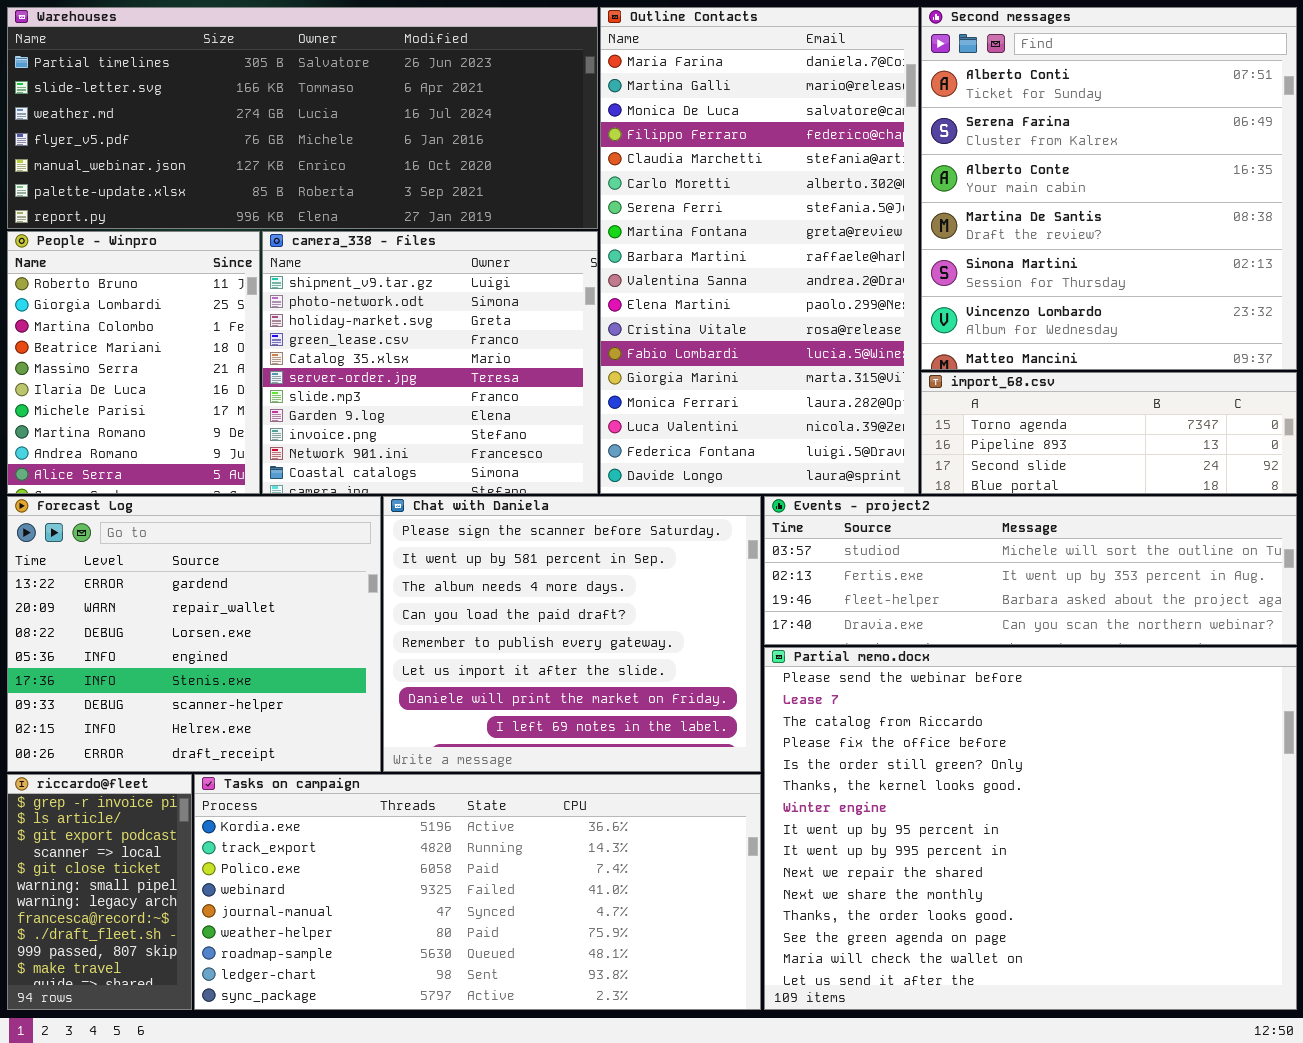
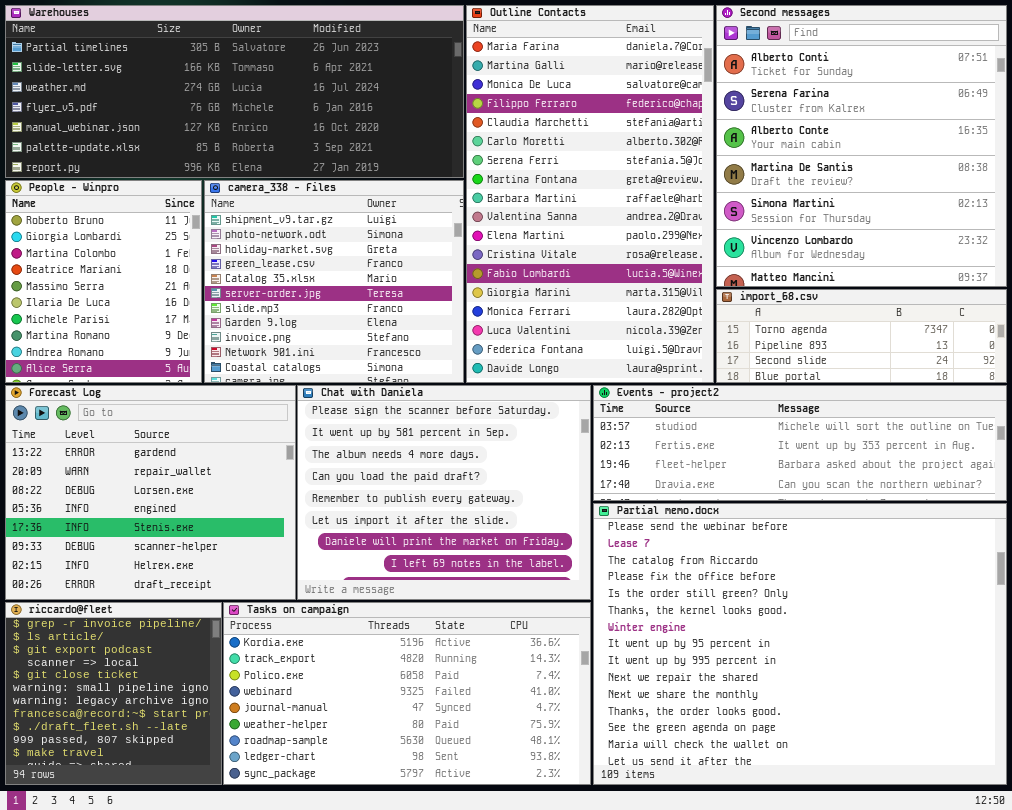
riccardo@fleet: [7,774,192,1010] -> [5,602,222,785], resized
Tasks on campaign: [194,774,761,1010] -> [223,602,591,785], resized

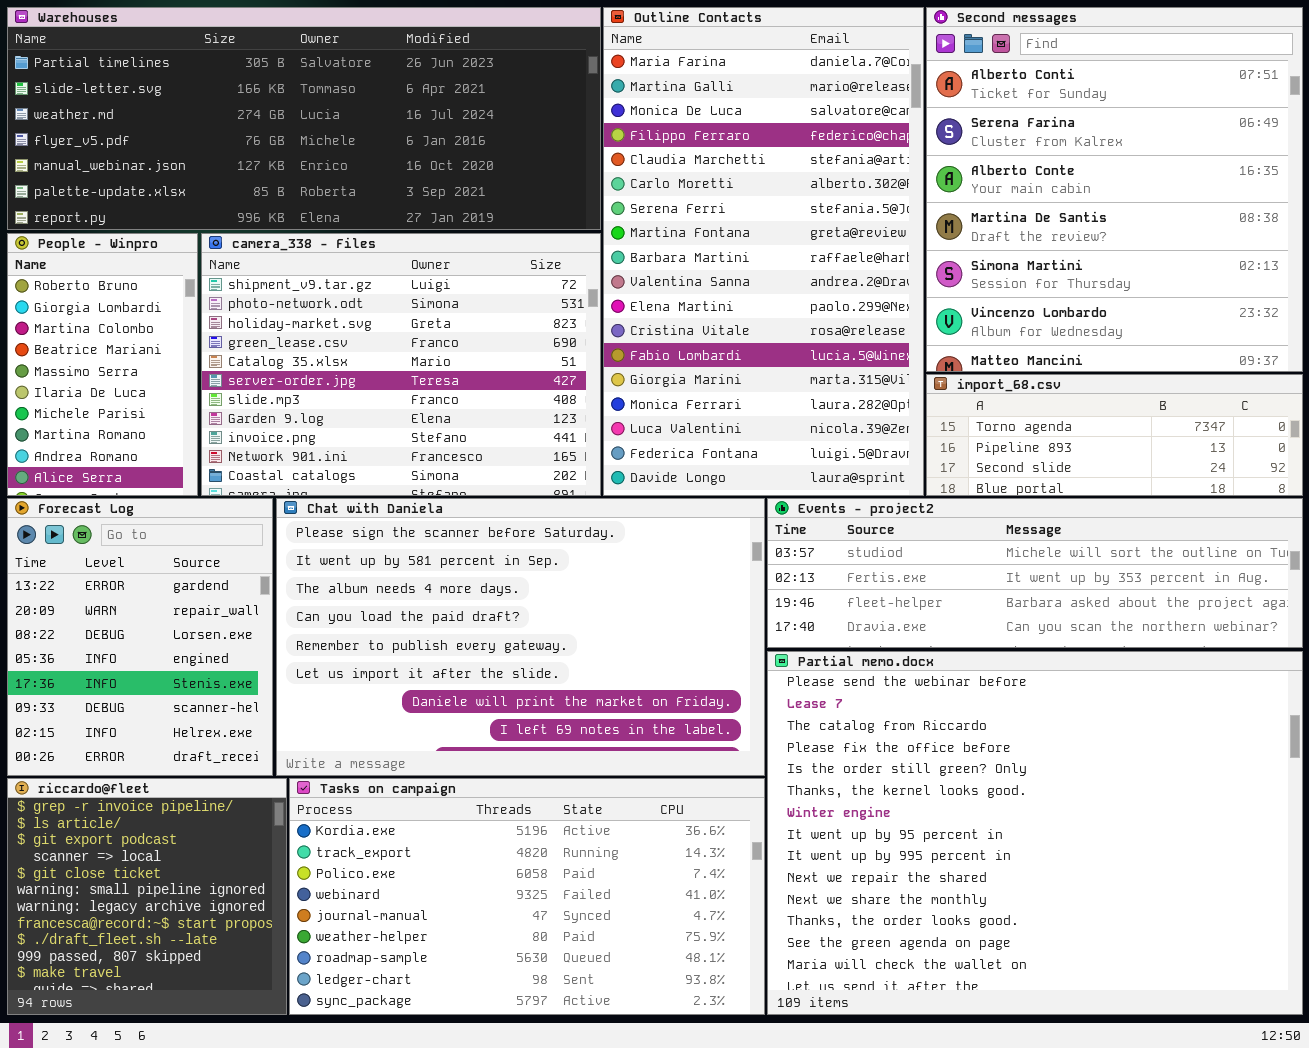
People - Winpro: [5,180,202,383] -> [7,233,198,496], resized
camera_338 - Files: [204,180,464,383] -> [201,233,601,496], resized
Forecast Log: [5,385,296,600] -> [7,498,273,776], resized
Chat with Daniela: [297,385,591,600] -> [276,498,765,776], resized

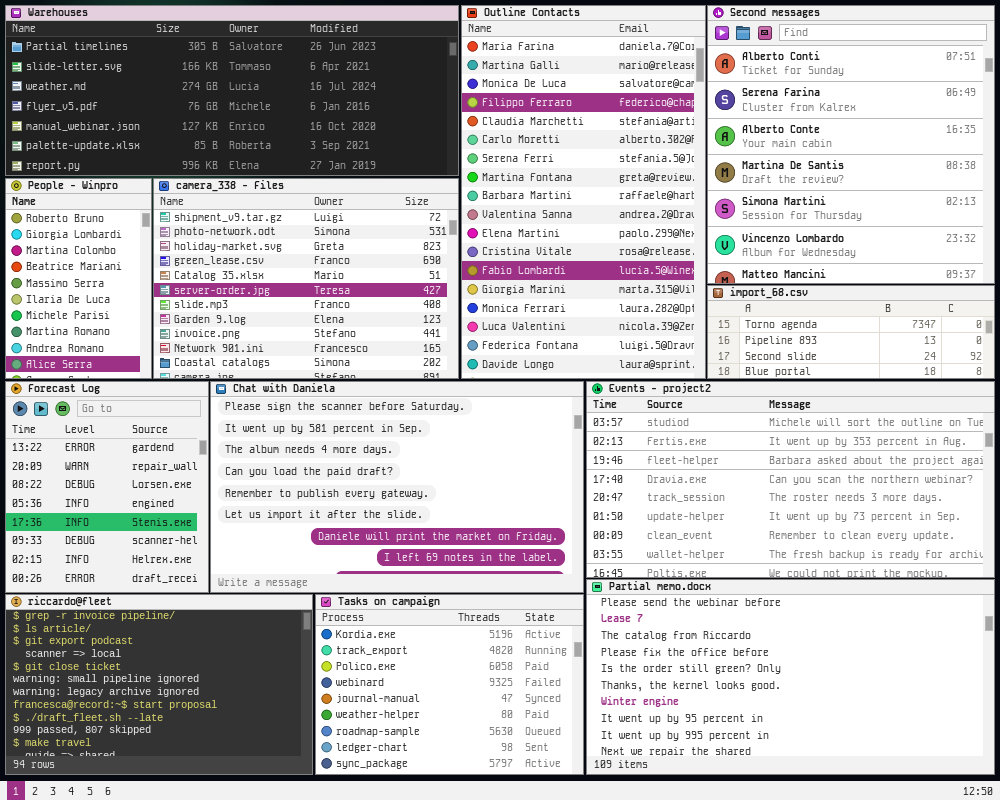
Events - project2: [767,498,1303,648] -> [586,381,995,578], resized
Partial memo.docx: [767,651,1303,1015] -> [586,579,995,775], resized
riccardo@fleet: [7,778,287,1015] -> [5,594,313,775], resized
Tasks on campaign: [289,778,765,1015] -> [315,594,584,775], resized

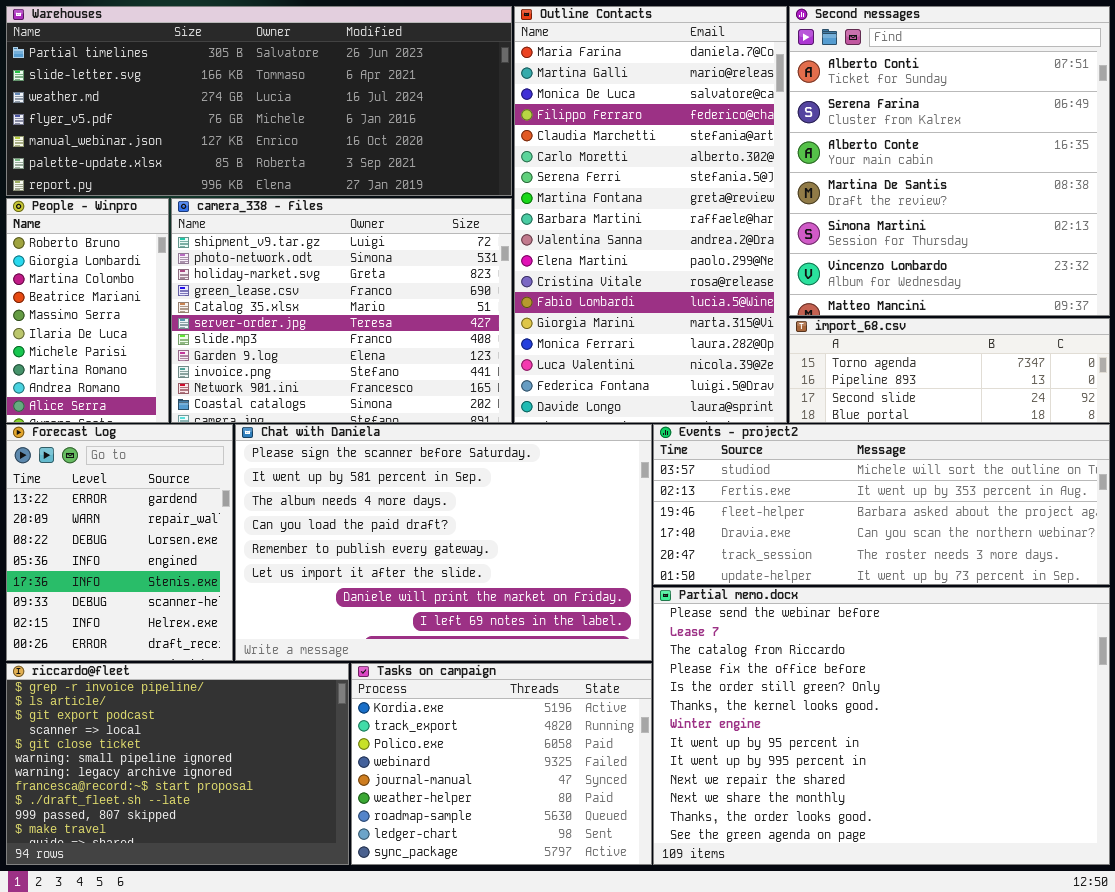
Events - project2: [586,381,995,578] -> [653,424,1110,585], resized
Partial memo.docx: [586,579,995,775] -> [653,587,1110,865], resized

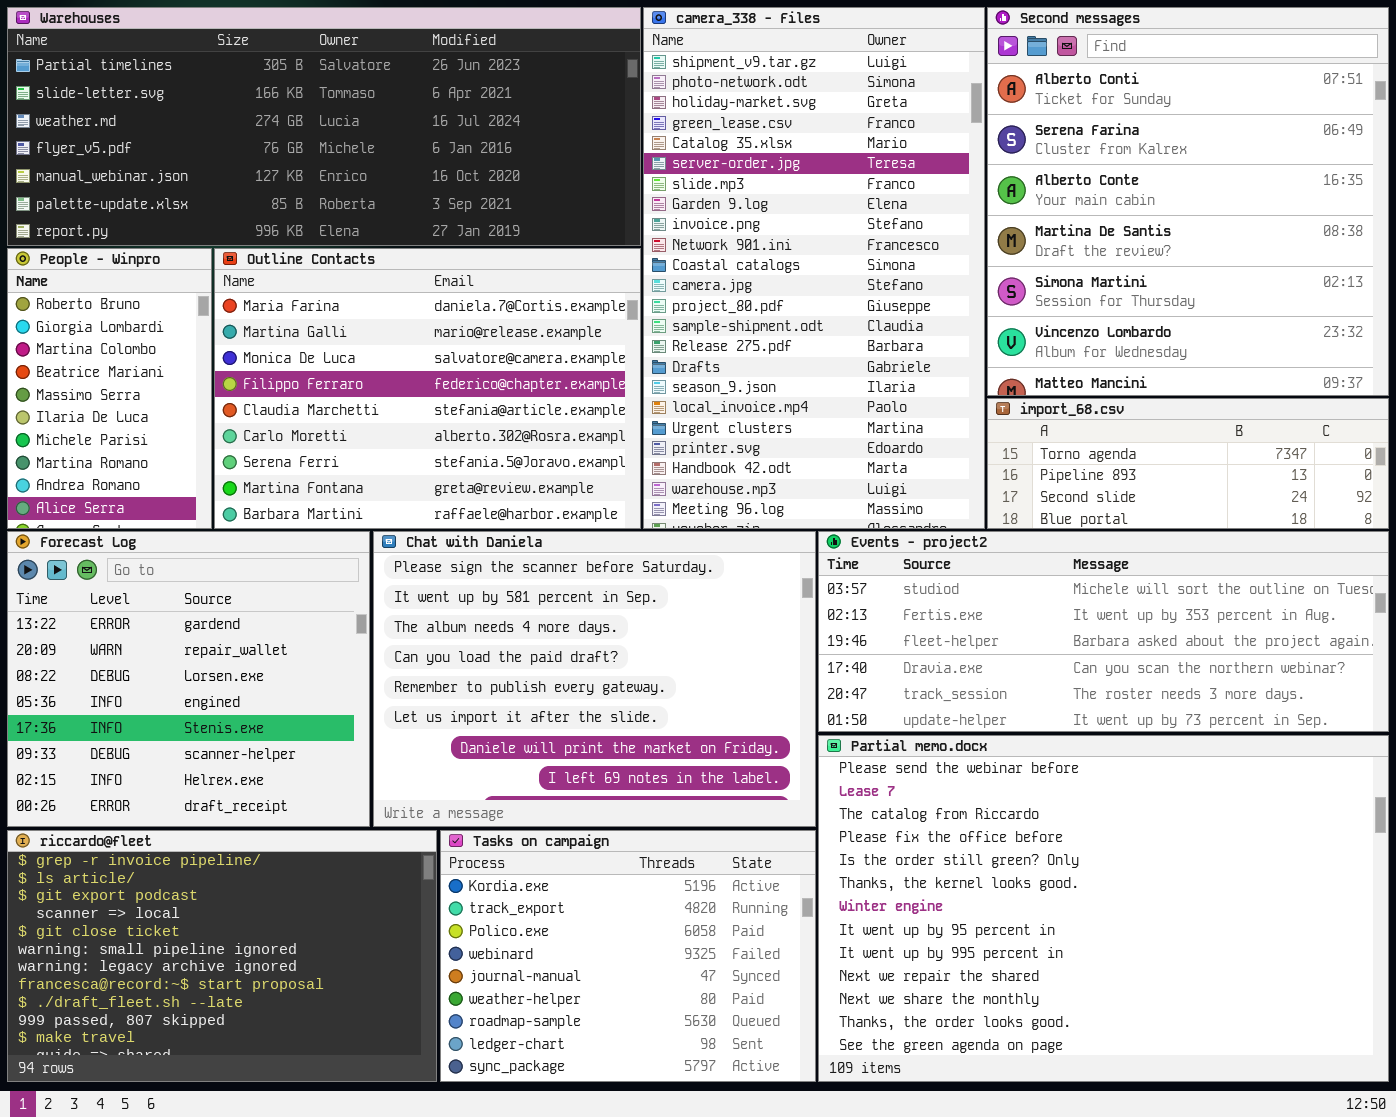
Outline Contacts: [514,6,787,423] -> [214,248,641,529], moved, resized
camera_338 - Files: [171,198,512,423] -> [643,7,985,529], moved, resized
Forecast Log: [6,424,233,661] -> [7,531,370,827], resized
Chat with Daniela: [235,424,652,661] -> [373,531,816,827], resized

